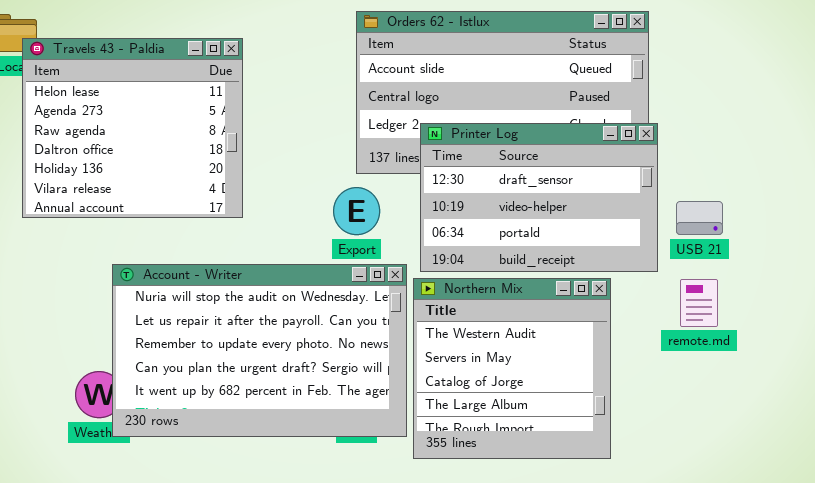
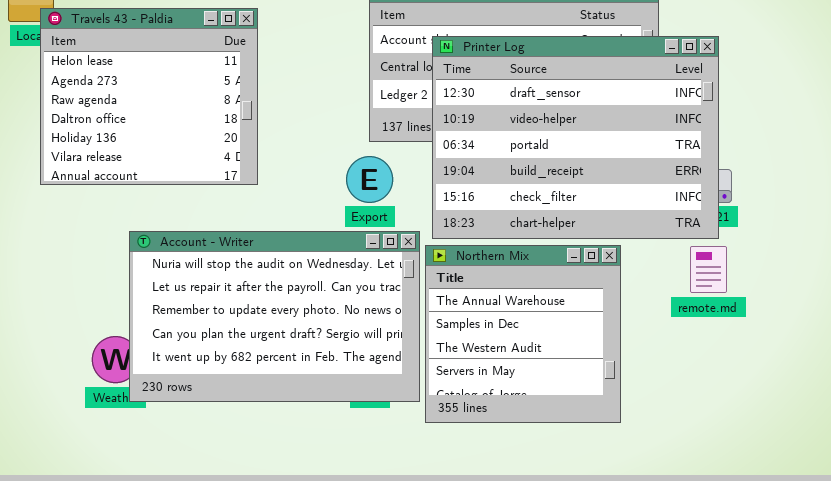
Printer Log: [420,123,658,272] -> [432,36,719,239], resized
Northern Mix: [413,278,611,459] -> [425,245,621,423], scrolled up 2 rows

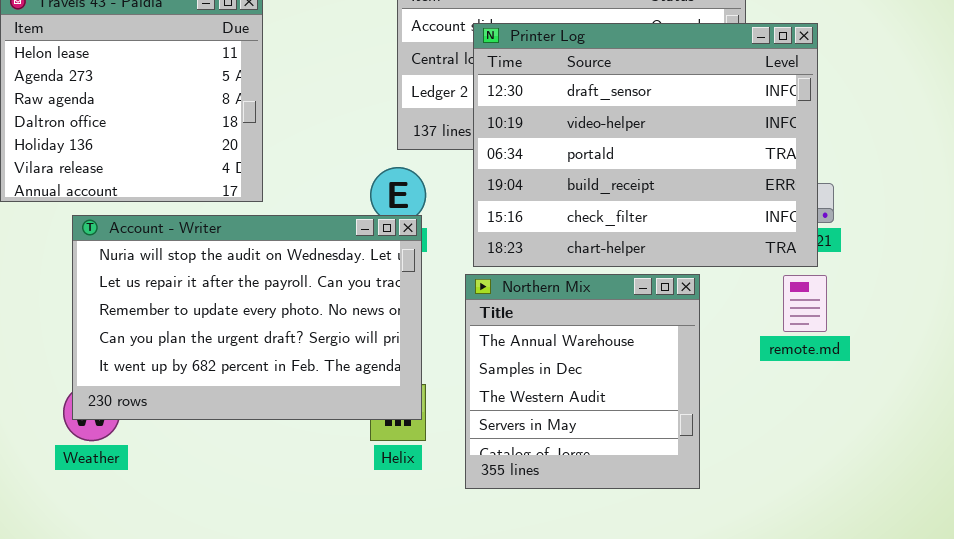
Account - Writer: [129,231,420,402] -> [72,215,422,420], moved

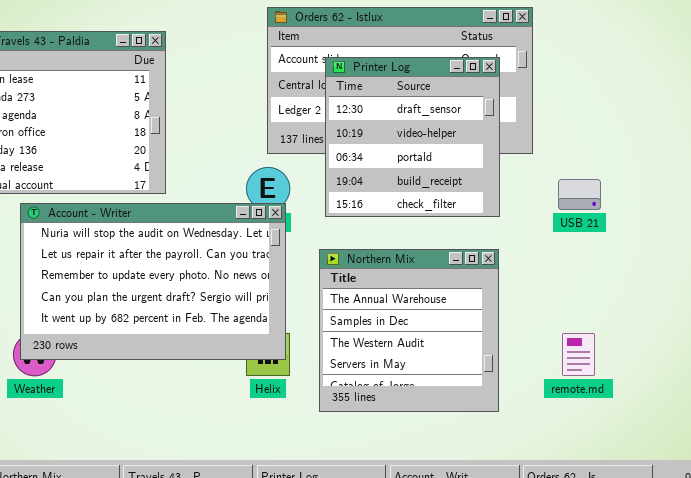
Printer Log: [473,23,818,267] -> [325,57,500,217], resized
remote.md: [783,275,827,332] -> [562,333,595,376], moved

